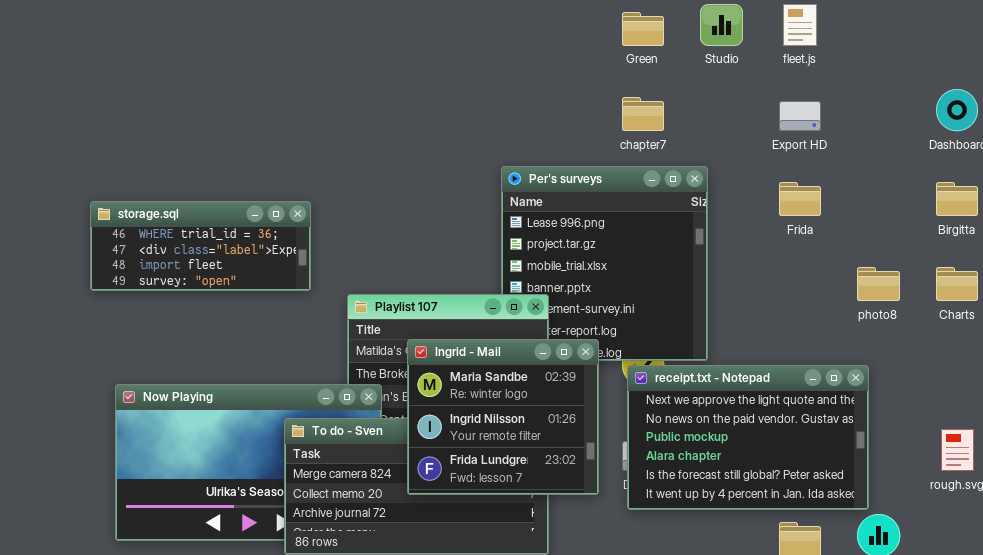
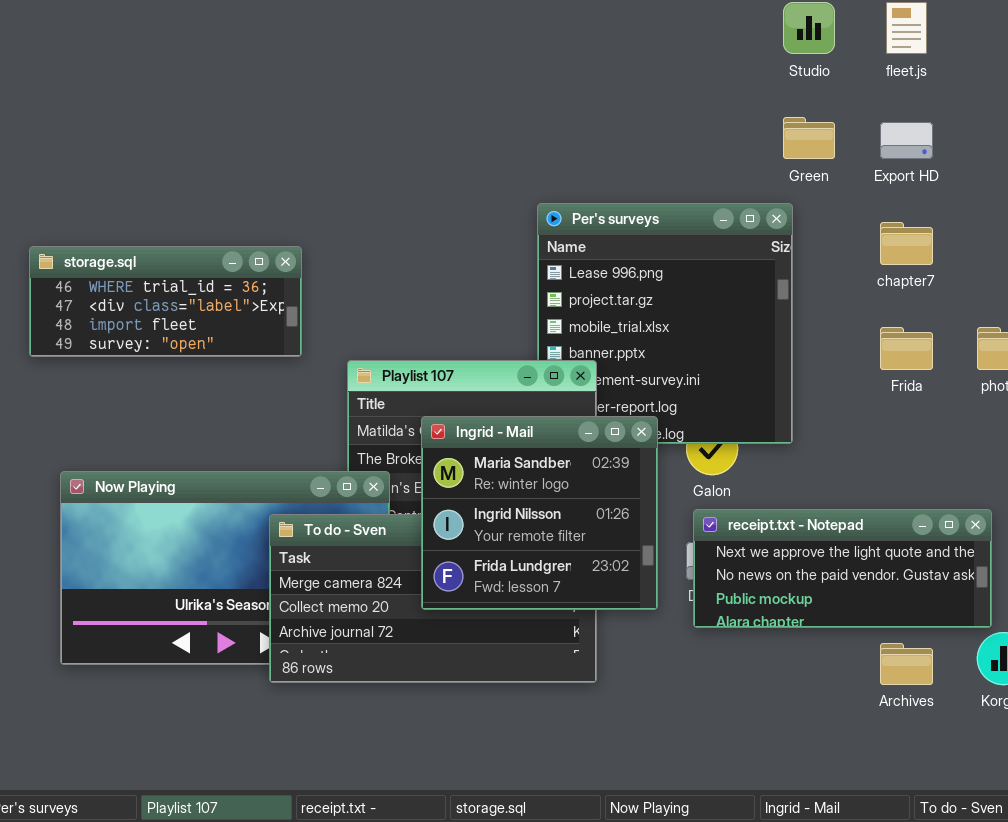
Green: [622,12,664,46] -> [783,117,835,159], moved
chapter7: [622,97,664,131] -> [880,222,933,265], moved
Frida: [779,182,821,216] -> [880,327,933,370], moved
receipt.txt - Notepad: [627,365,869,510] -> [693,509,992,628], resized

